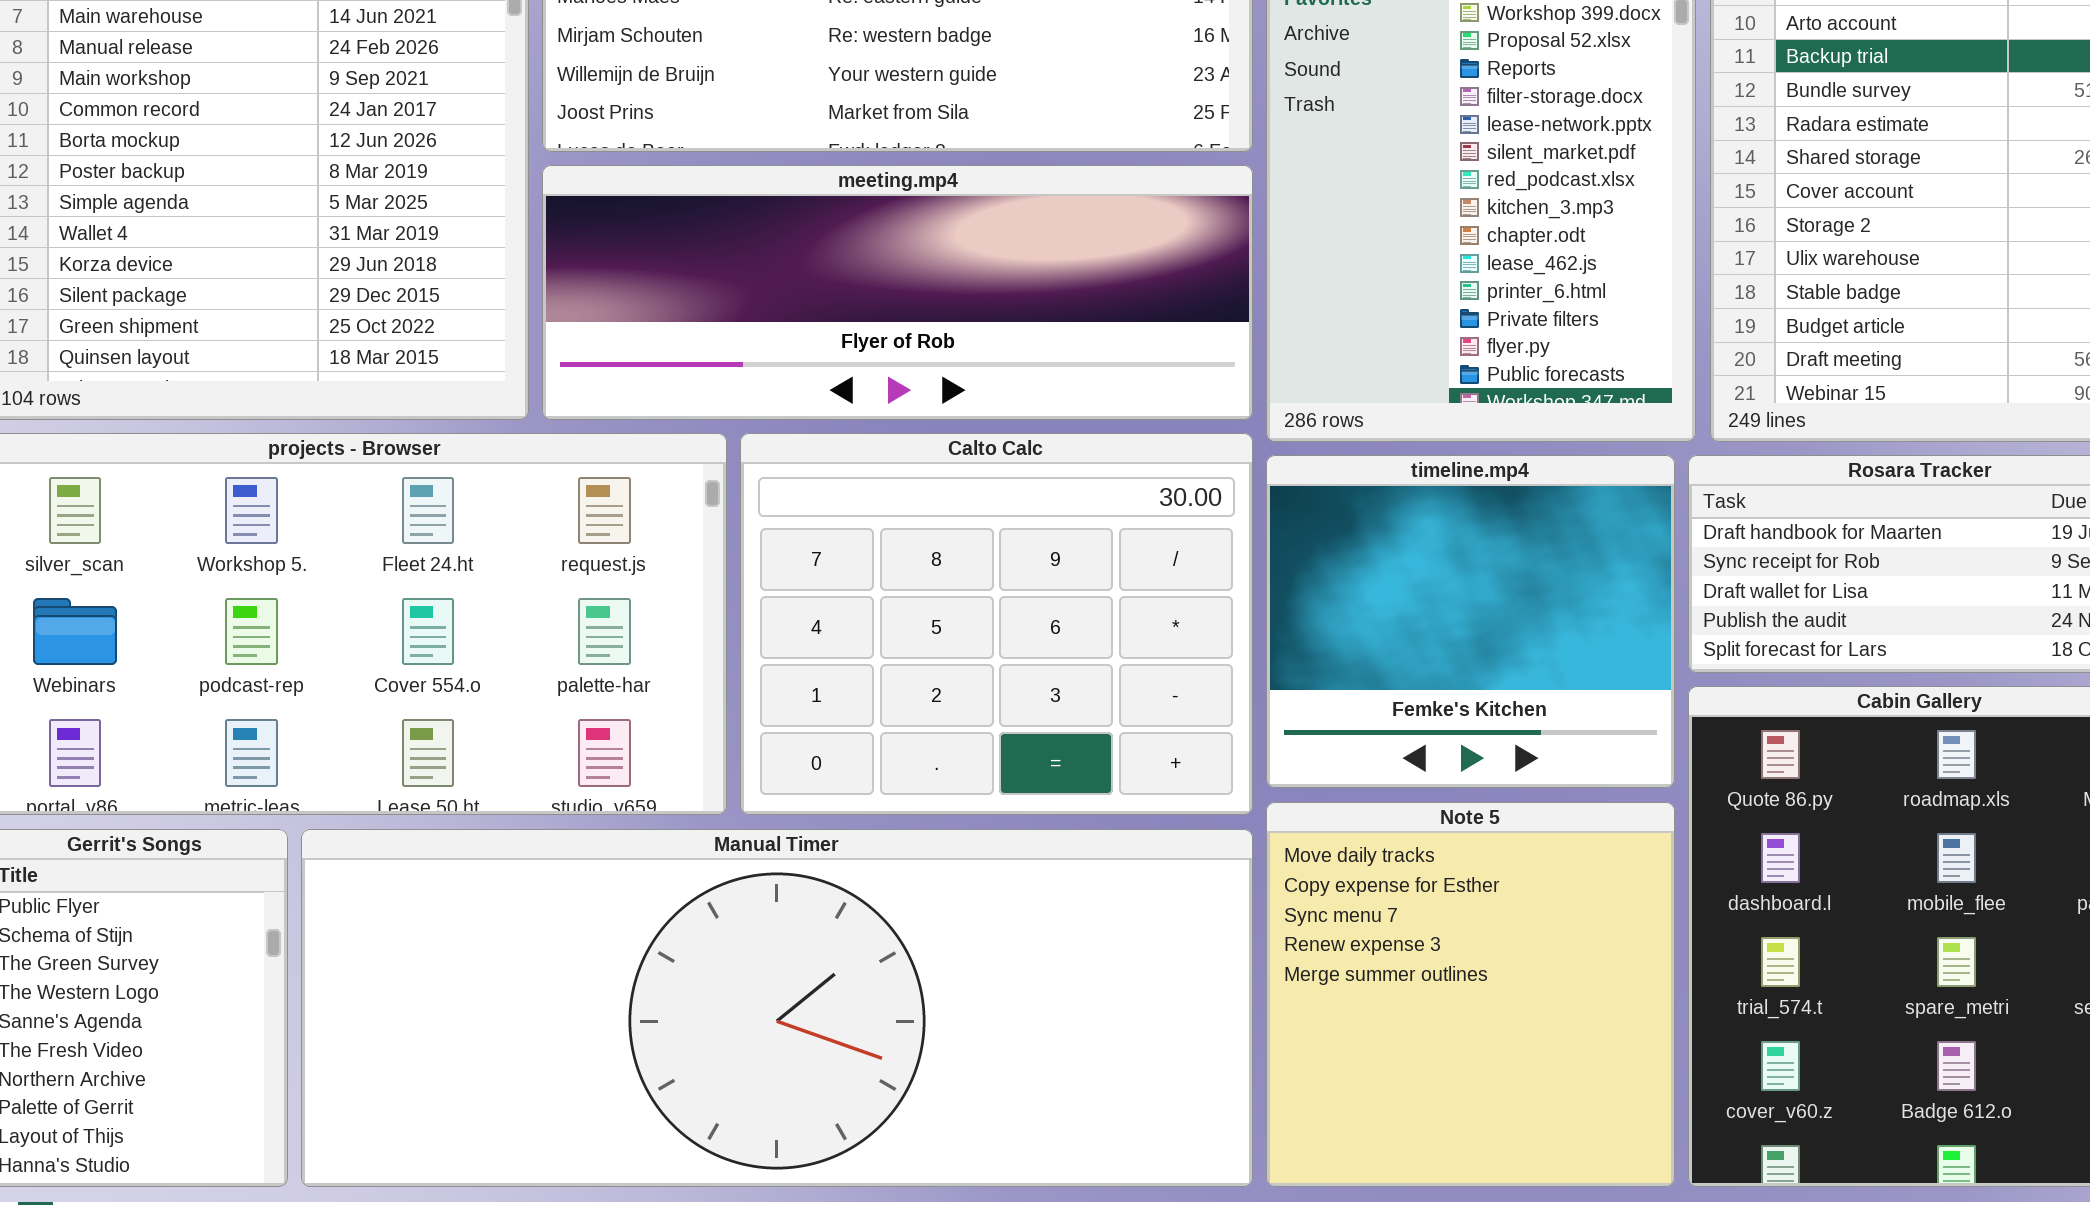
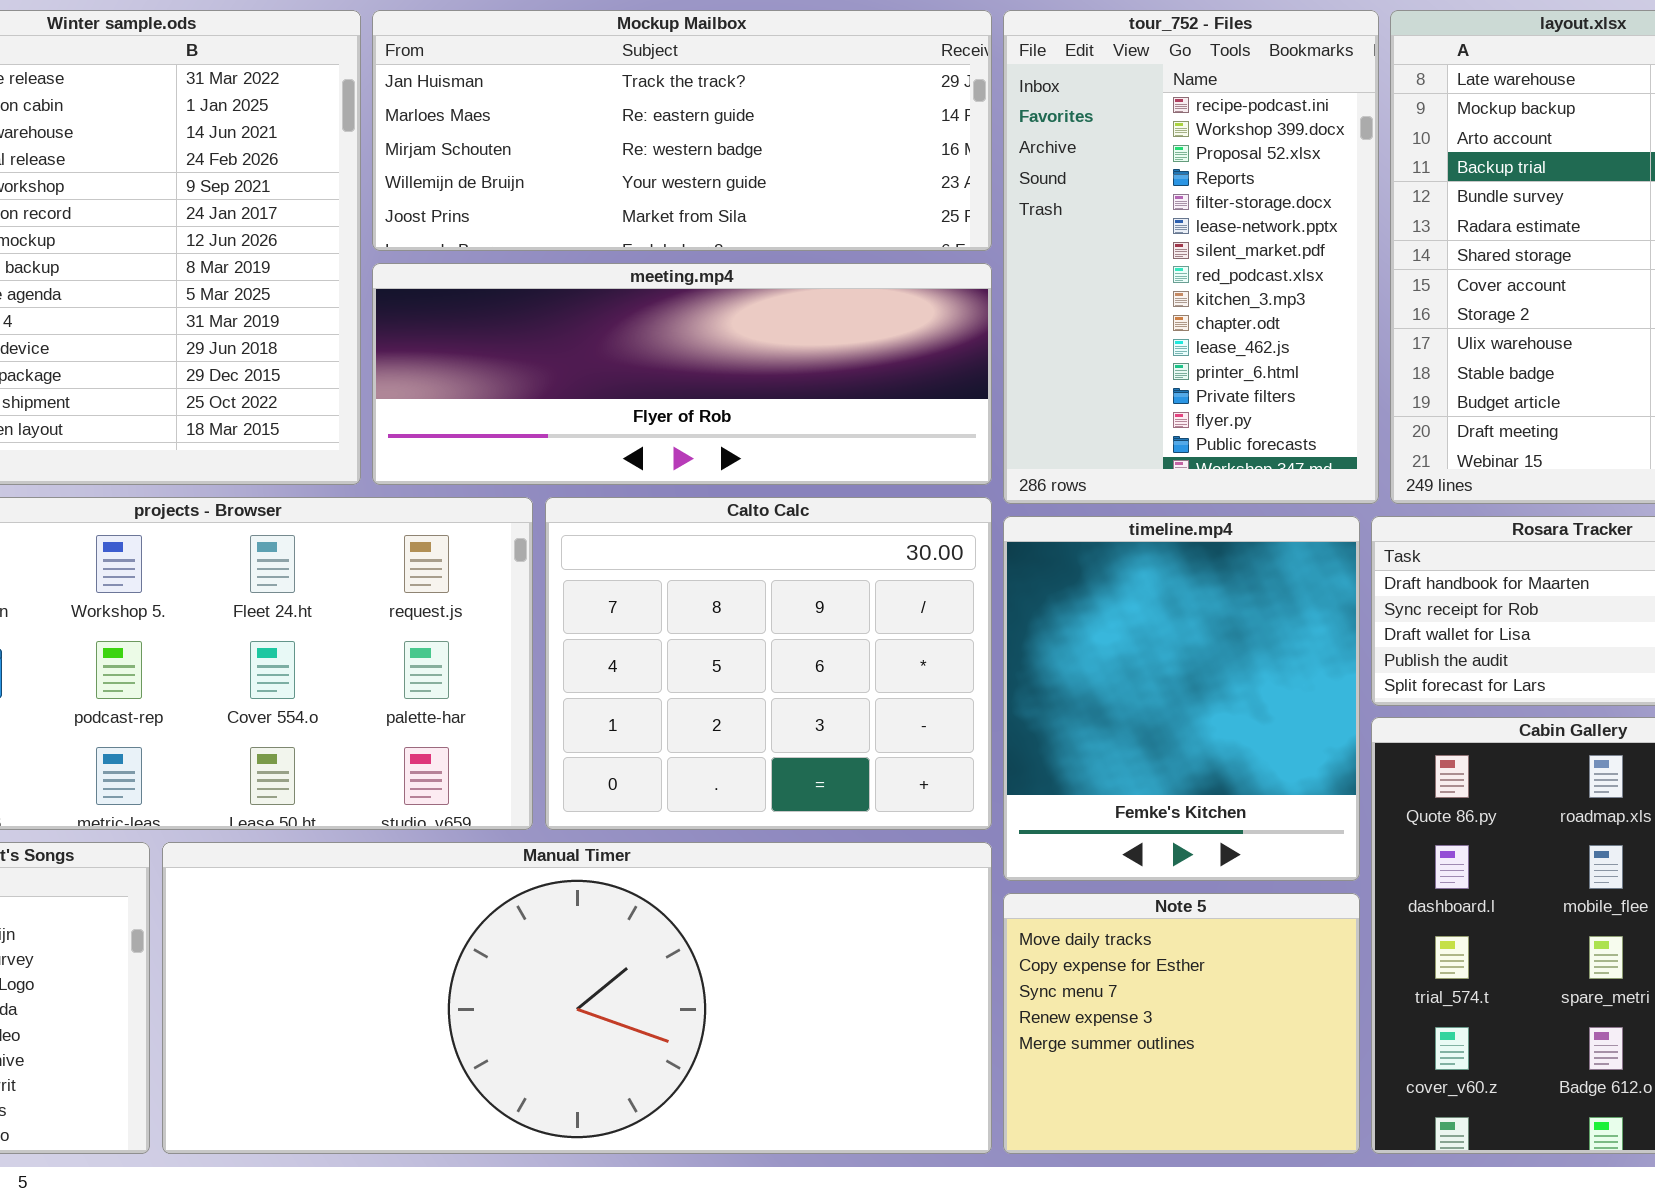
timeline.mp4: [1266,455,1675,788] -> [1003,516,1360,881], resized
Note 5: [1266,802,1675,1187] -> [1003,893,1360,1154], resized

